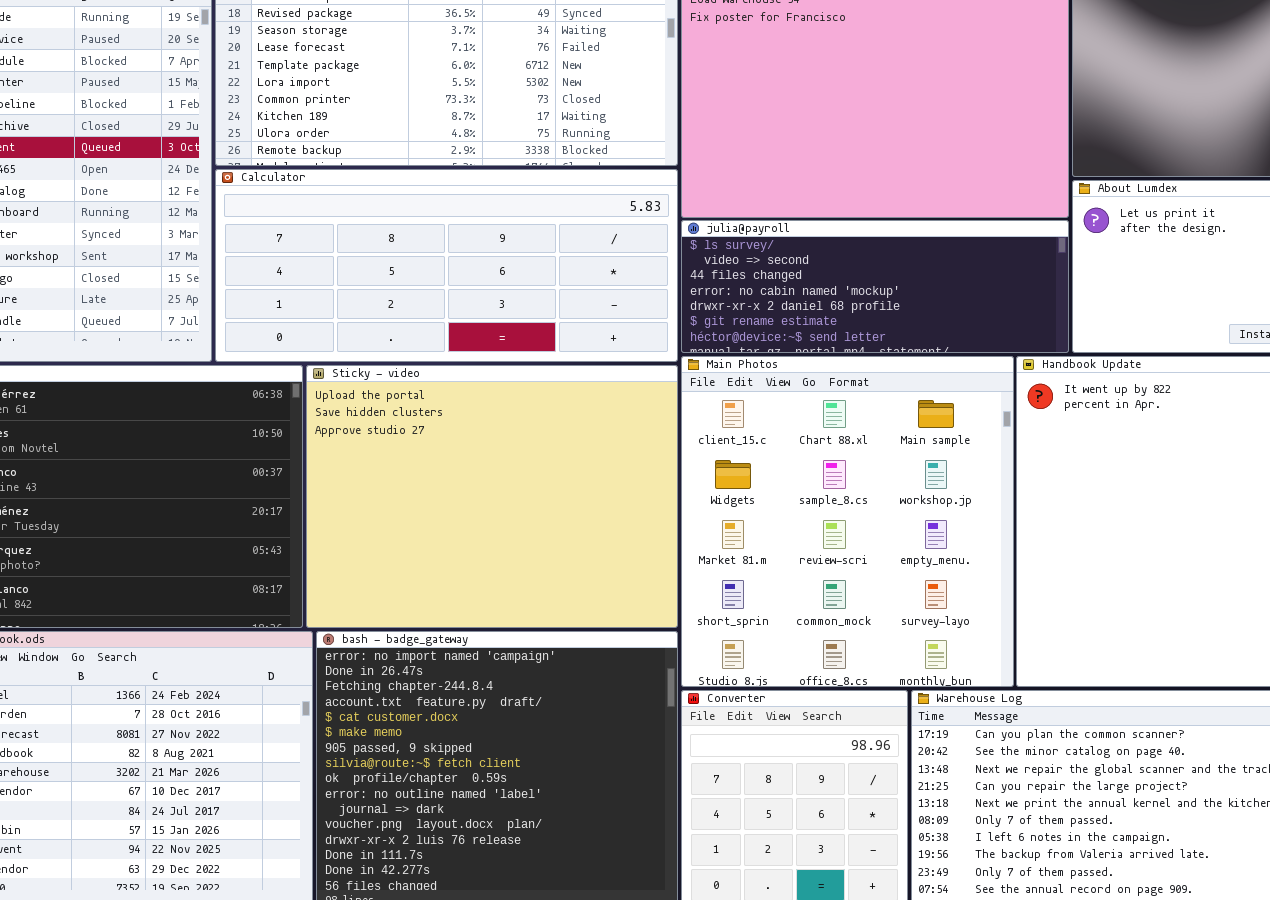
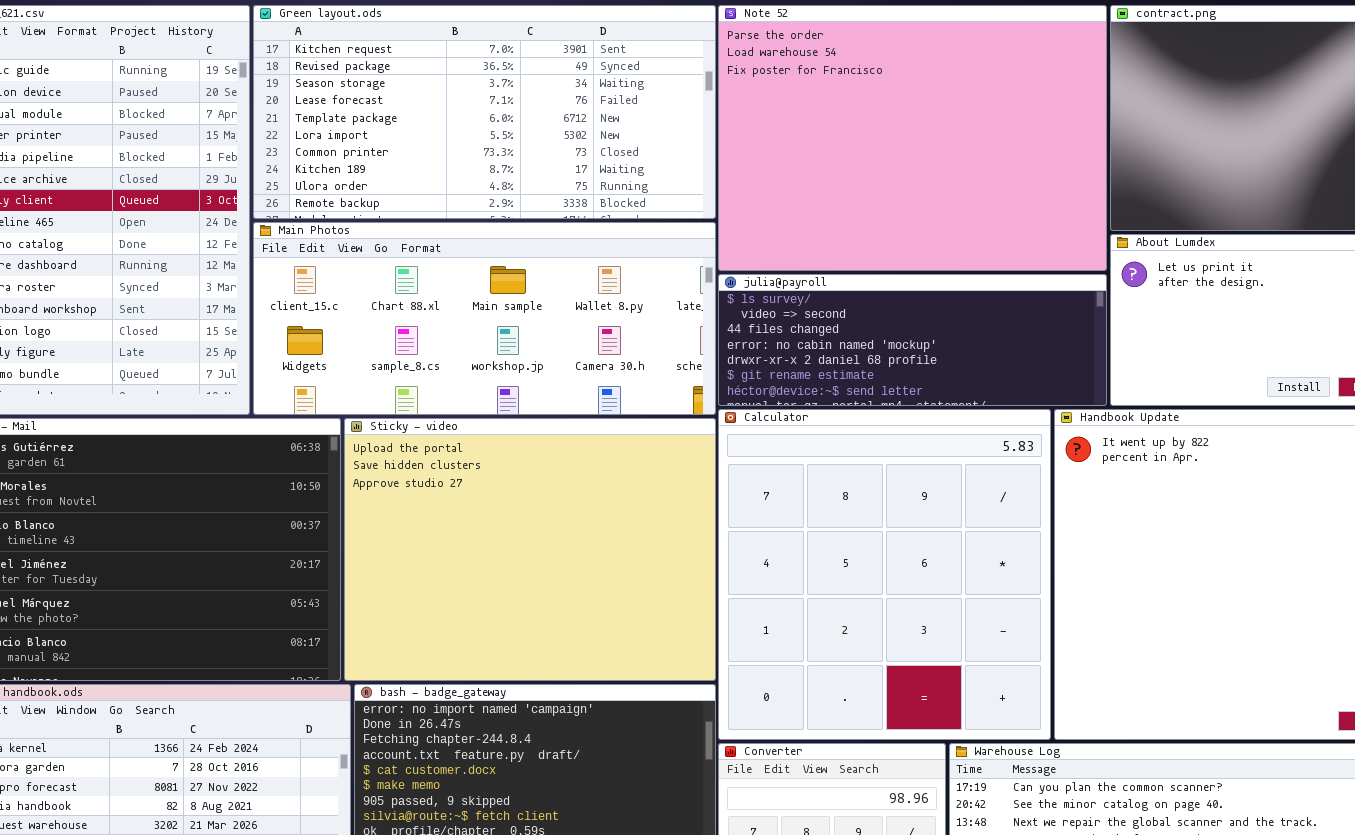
Calculator: [215,169,678,362] -> [718,409,1051,740], moved, resized
Main Photos: [681,356,1014,687] -> [253,222,716,415], moved, resized

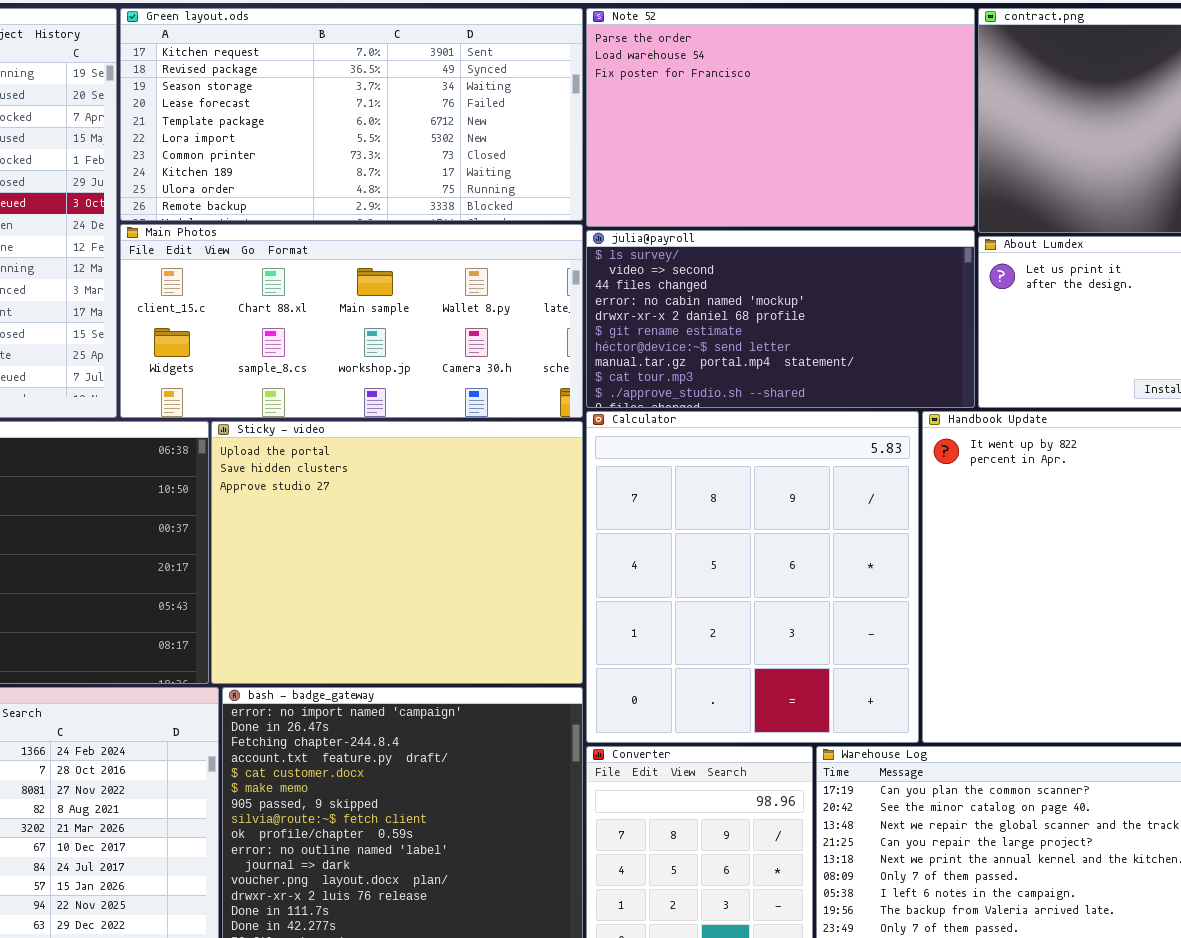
Note 52: [718,5,1107,271] -> [586,8,975,227], resized
julia@payroll: [718,274,1107,406] -> [586,230,975,408], resized

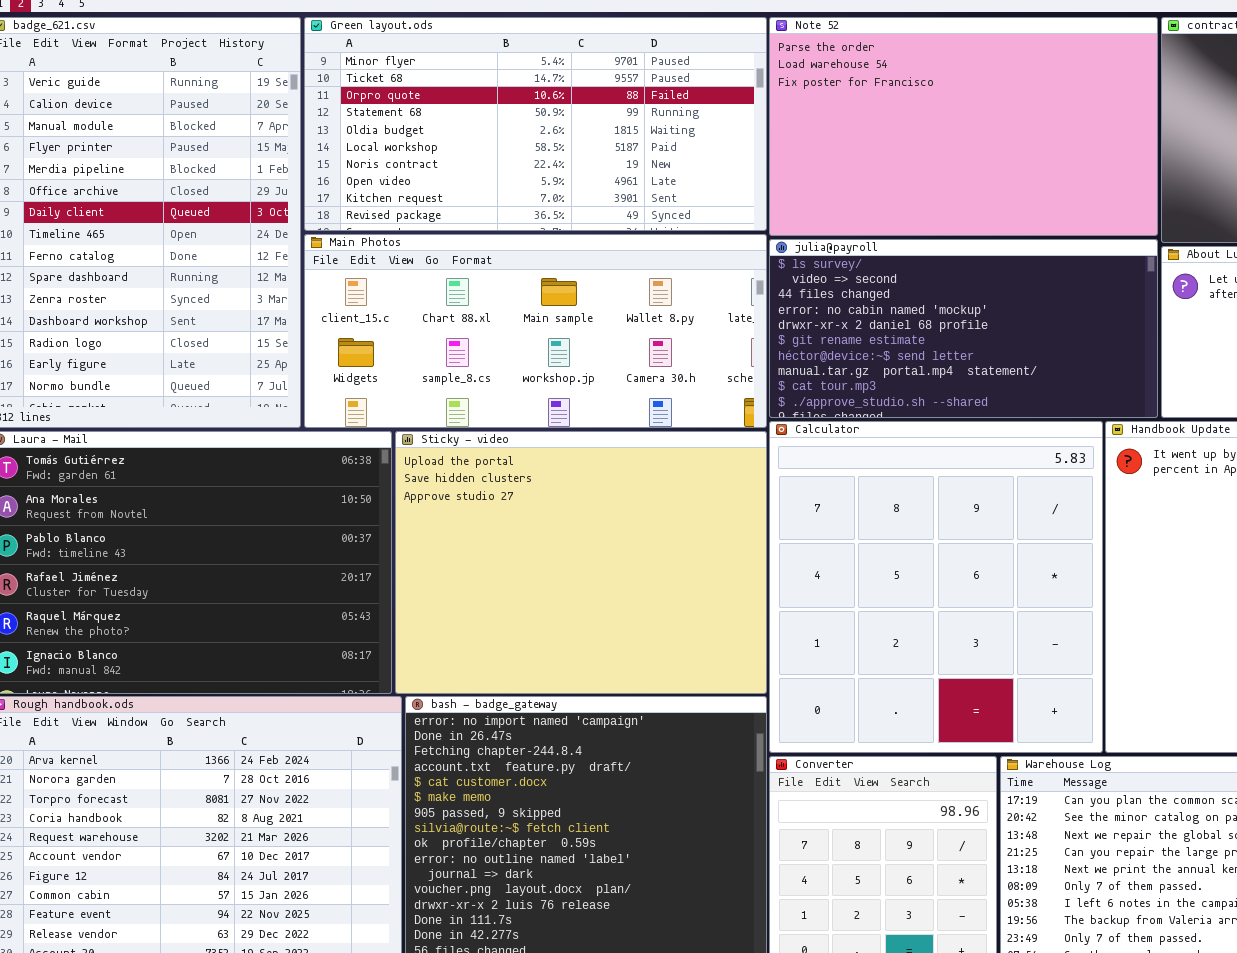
Green layout.ods: [120,8,583,221] -> [304,17,767,231], scrolled up 8 rows

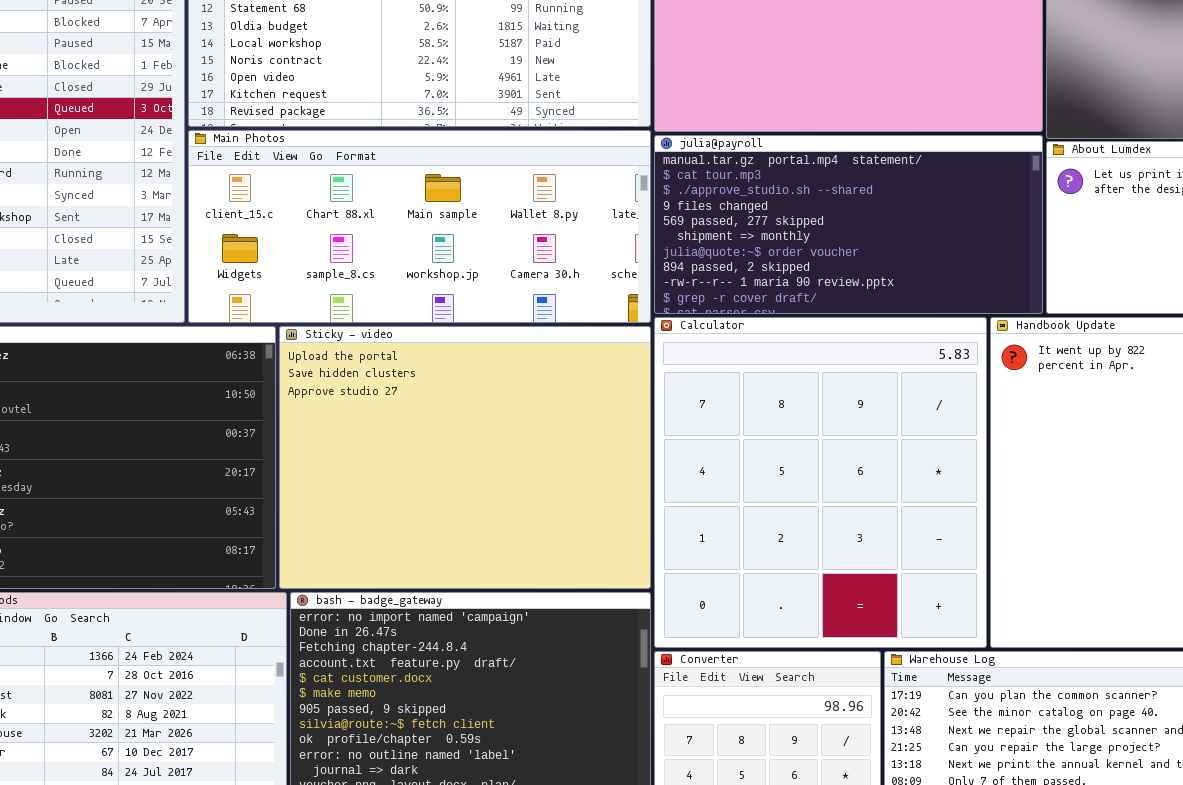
julia@payroll: [769,239,1158,418] -> [654,135,1043,314], scrolled down 7 rows

